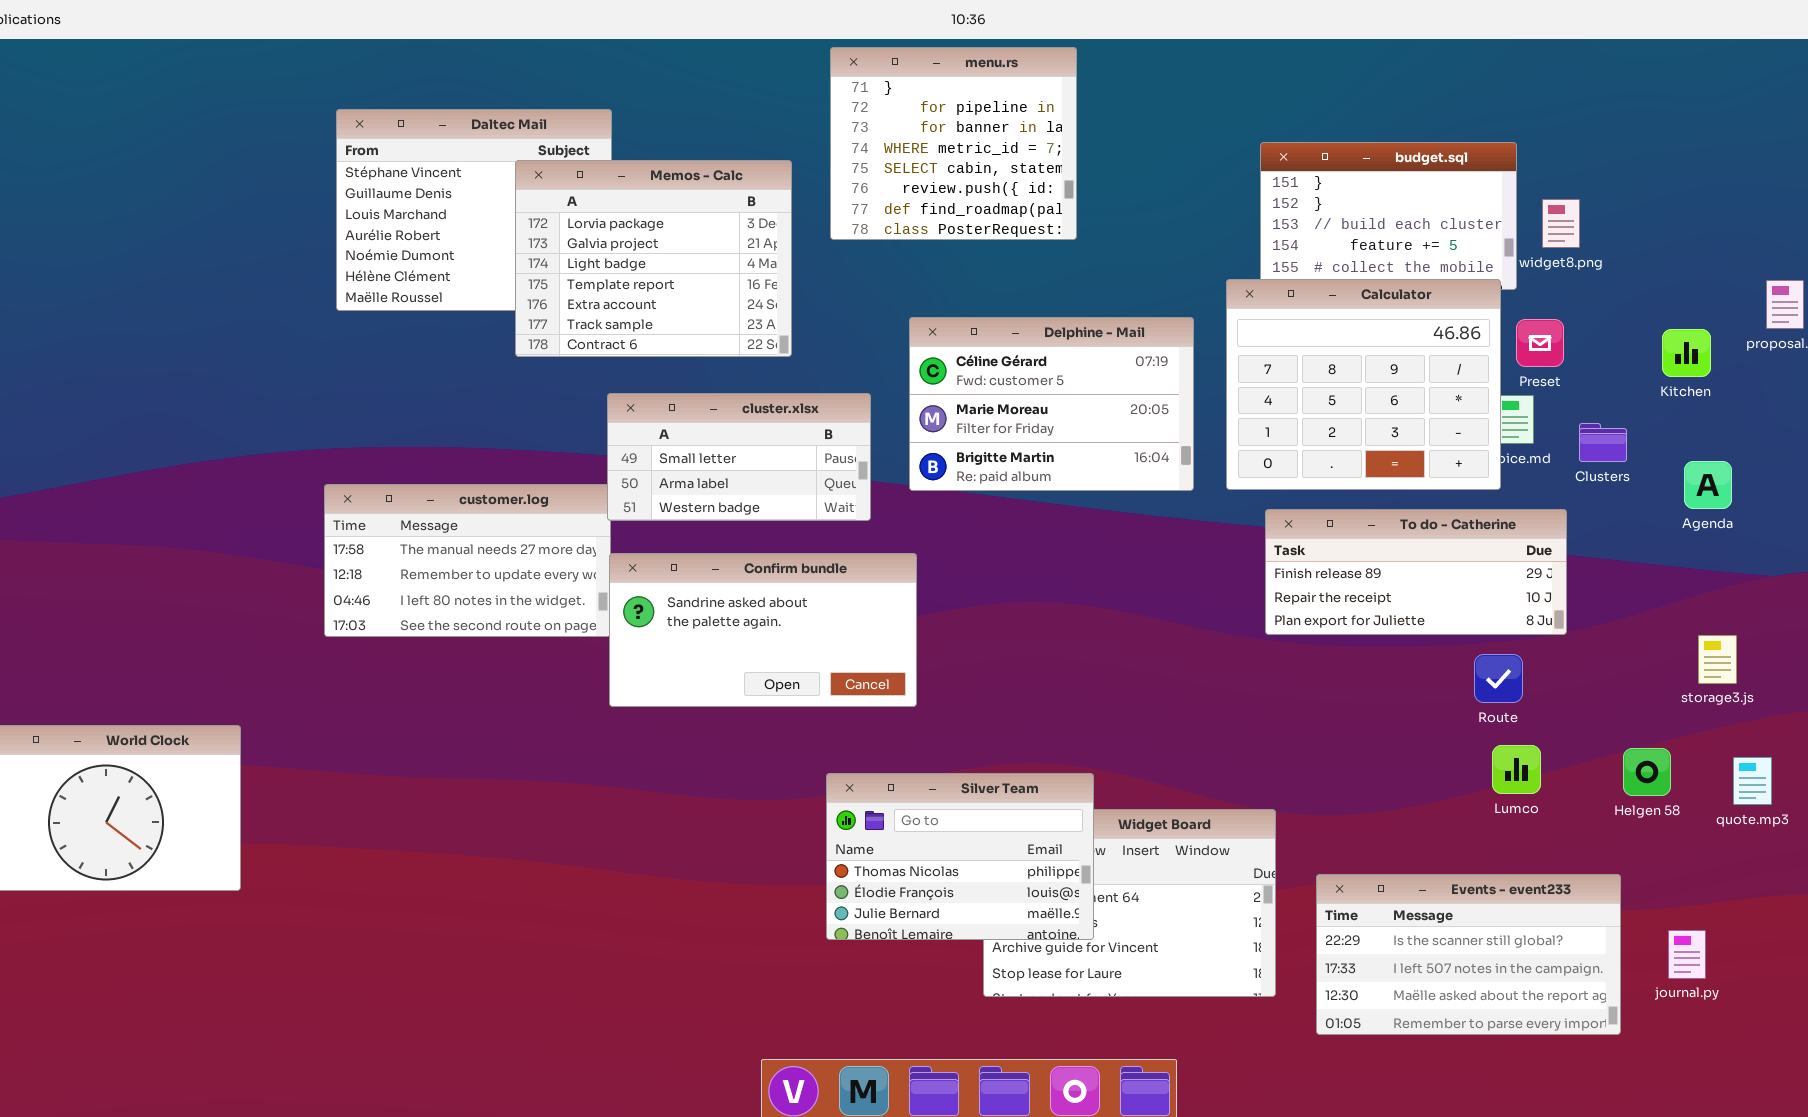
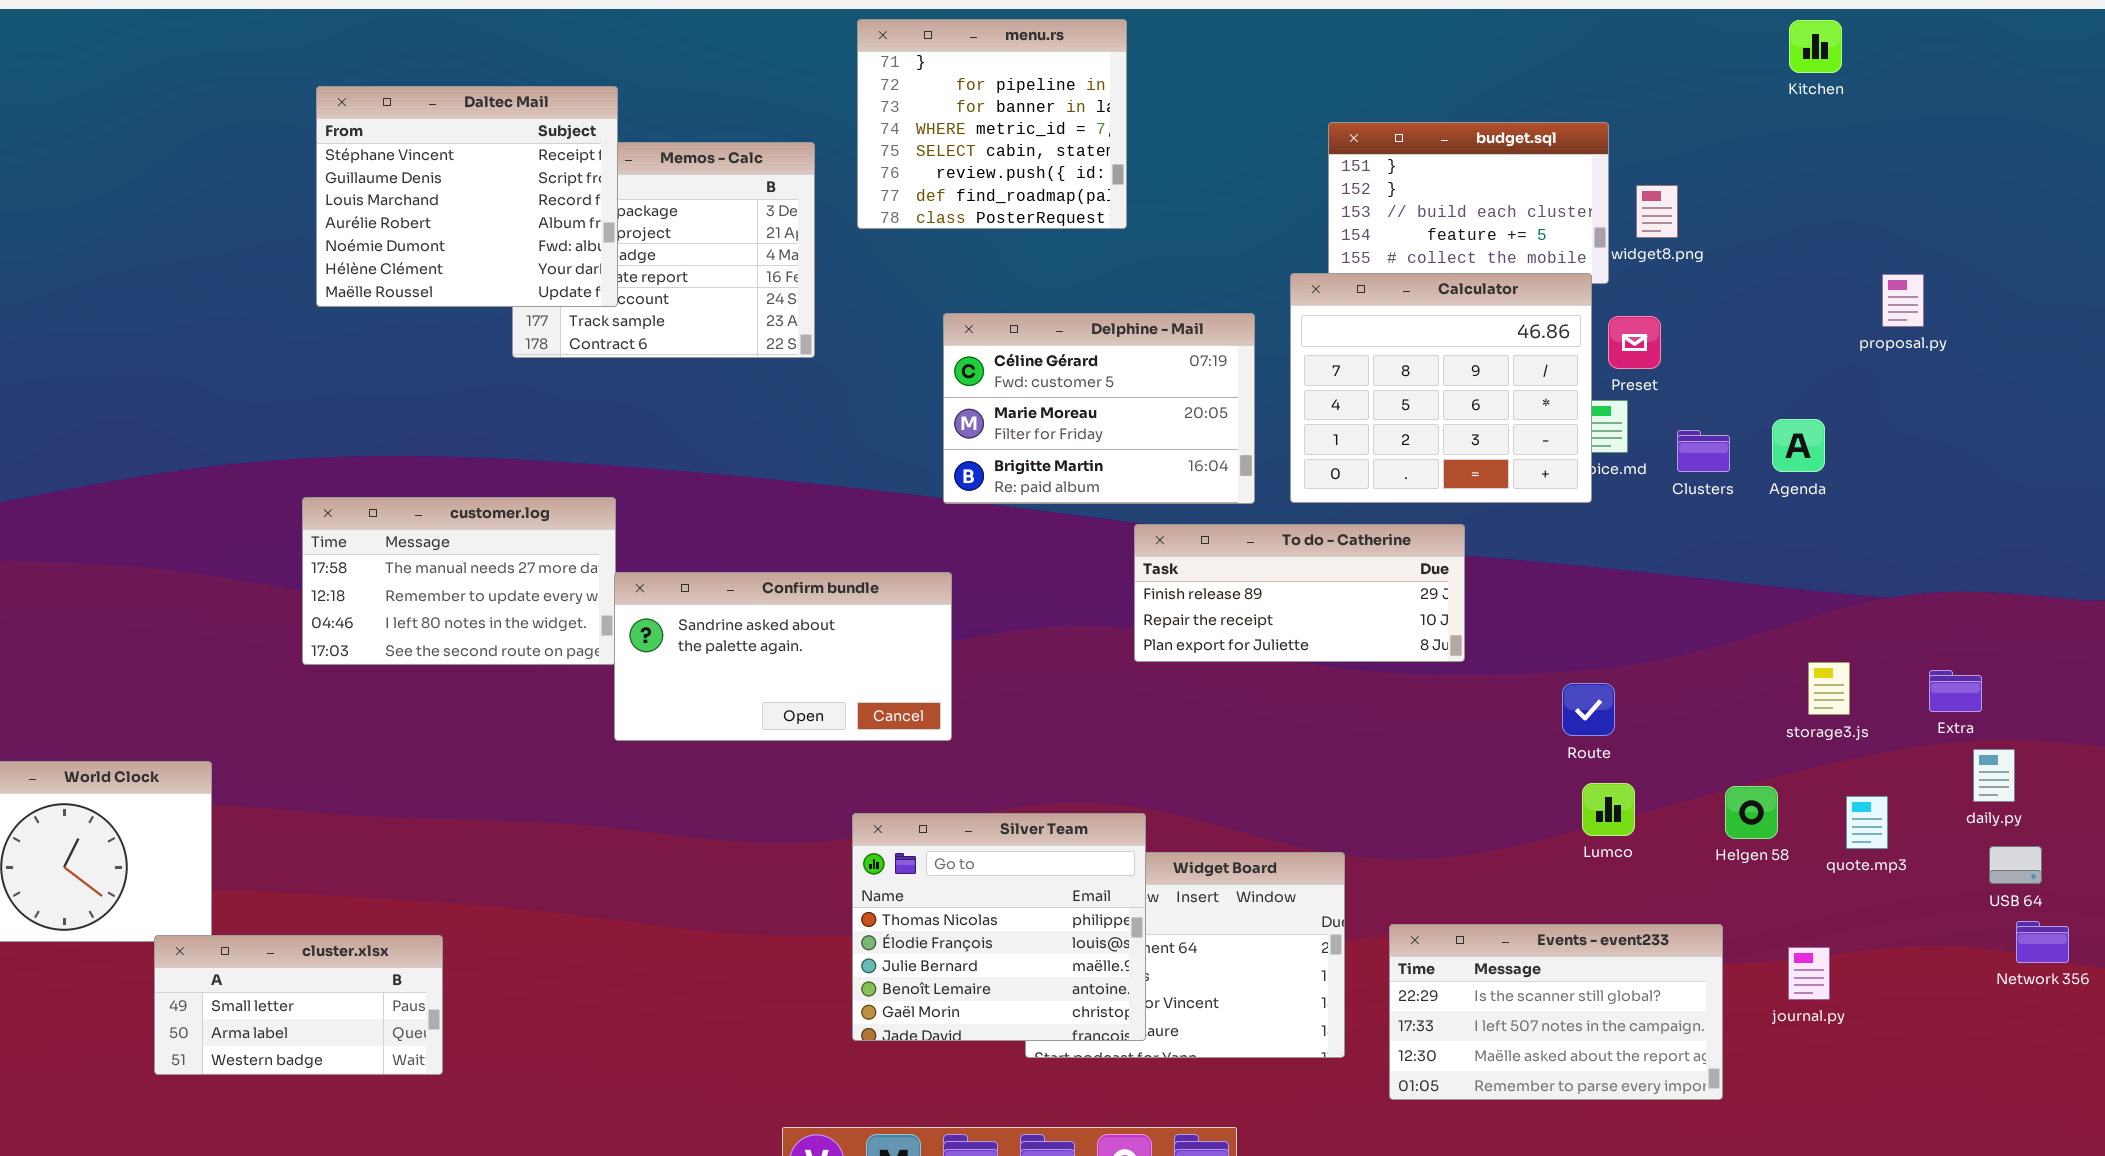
Daltec Mail: [336,109,612,311] -> [316,86,618,307], raised
Kitchen: [1662,329,1711,377] -> [1789,20,1842,73], moved
cluster.xlsx: [607,393,871,521] -> [154,935,443,1075], moved
Agenda: [1684,461,1732,509] -> [1772,419,1825,472], moved
To do - Catherine: [1265,509,1567,635] -> [1134,524,1465,662], moved
Silver Team: [826,773,1094,940] -> [852,813,1146,1041], resized
journal.py: [1668,930,1706,979] -> [1788,947,1830,1000], moved

